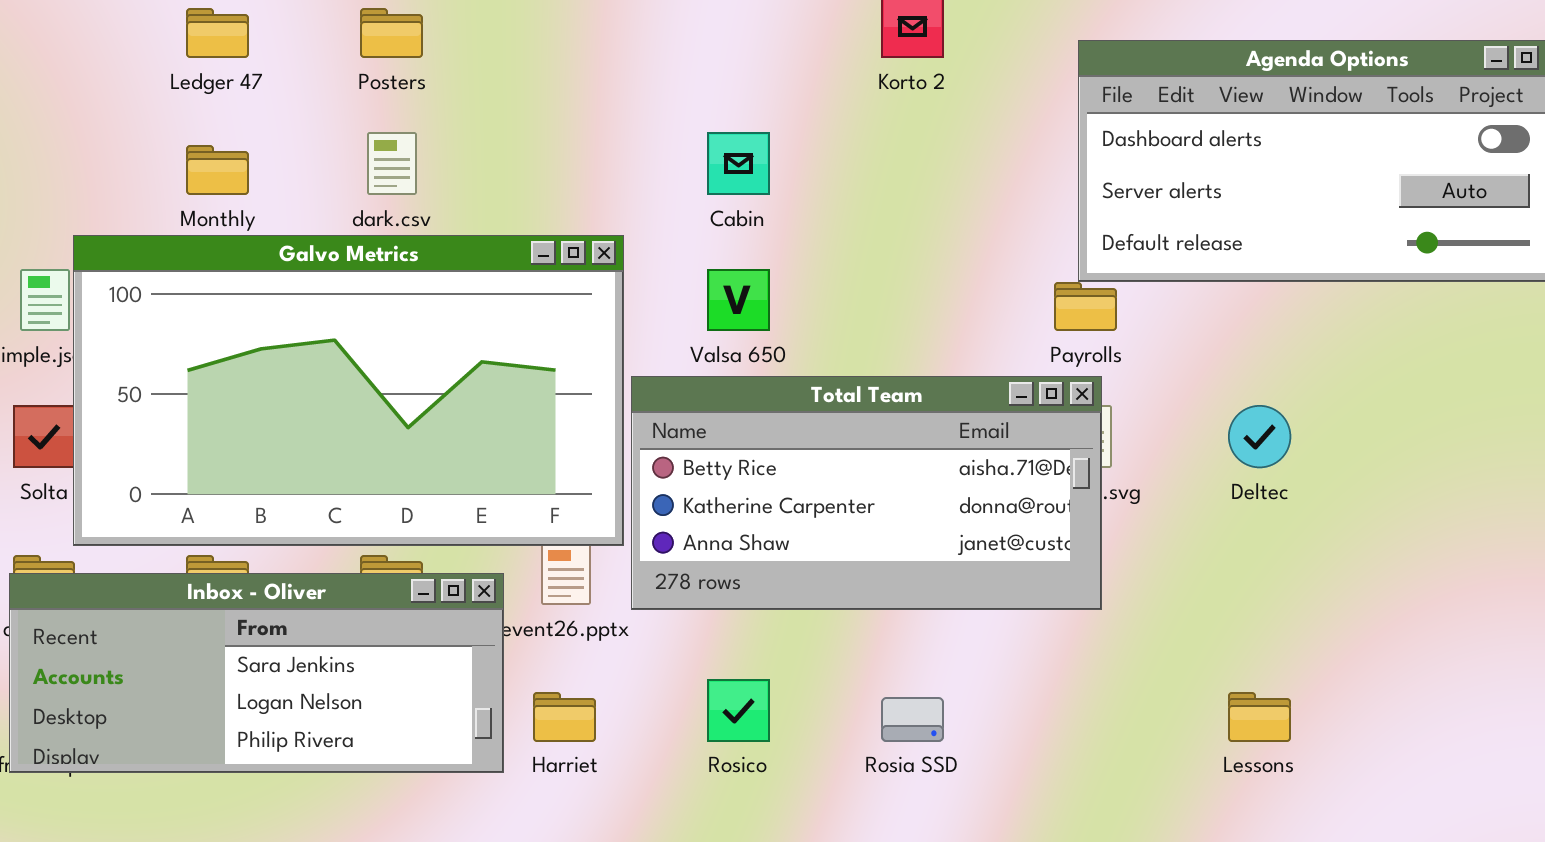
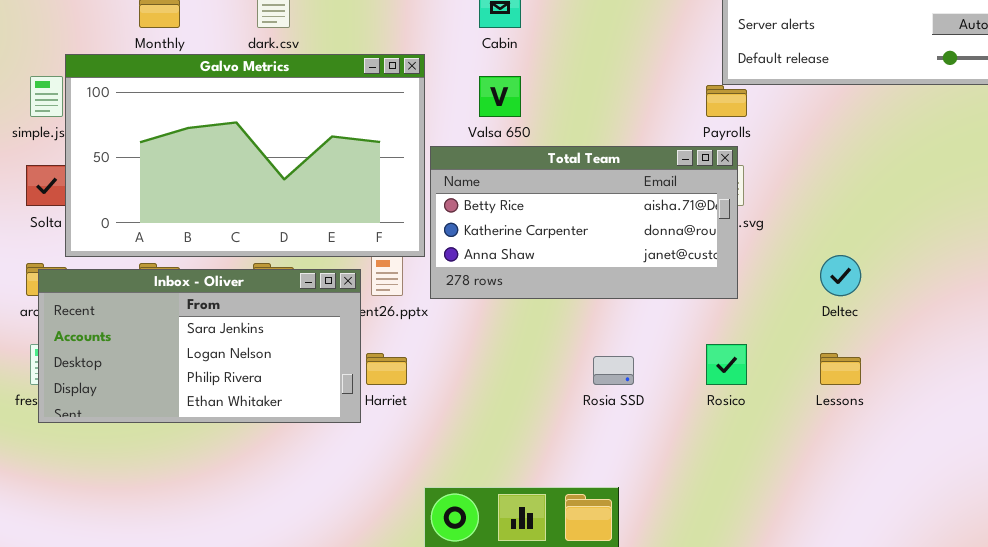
Deltec: [1228,405,1291,468] -> [820,255,861,296], moved
Inbox - Oliver: [9,573,504,773] -> [38,269,361,423], moved, resized
Rosico: [707,679,770,742] -> [706,344,747,385], moved

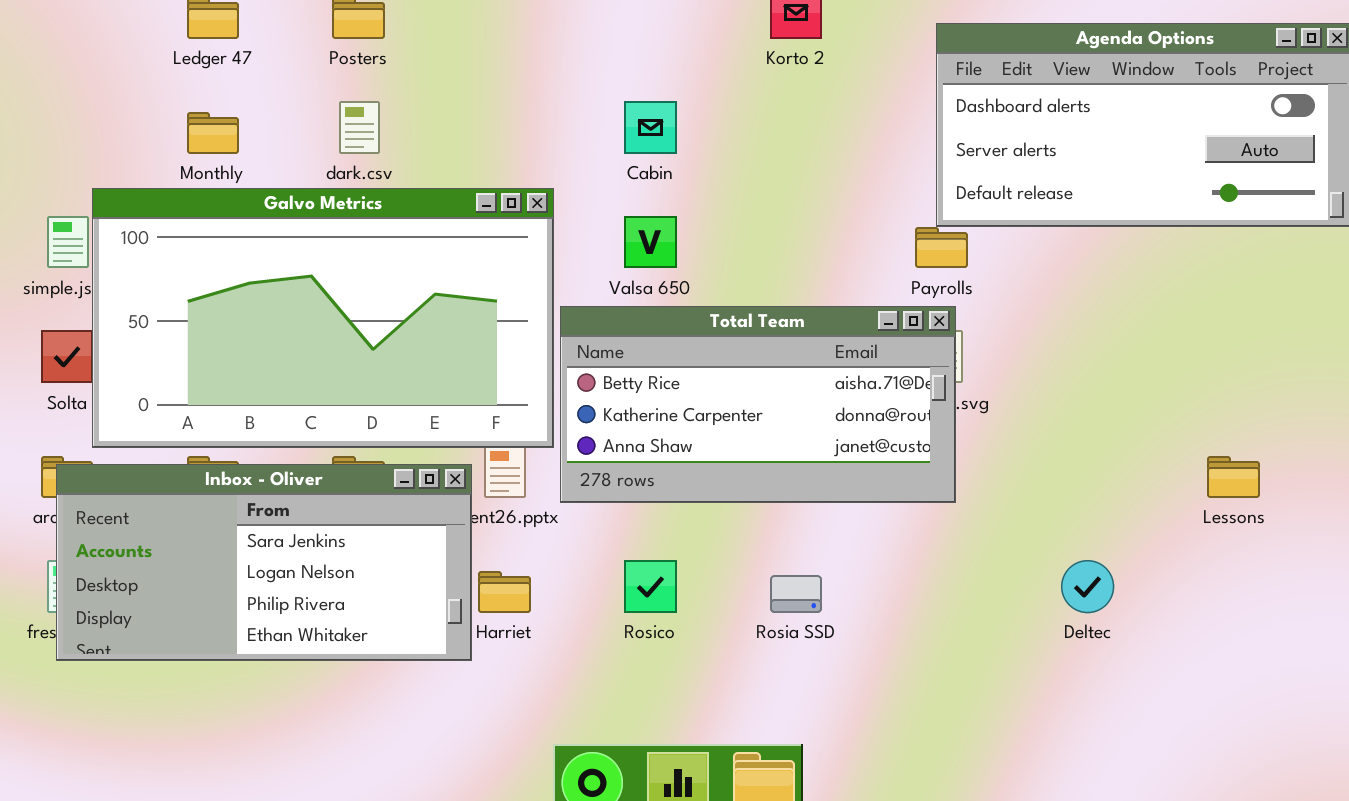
Deltec: [820,255,861,296] -> [1061,560,1114,613], moved
Rosico: [706,344,747,385] -> [624,560,677,613], moved
Lessons: [820,353,861,385] -> [1207,456,1260,498], moved

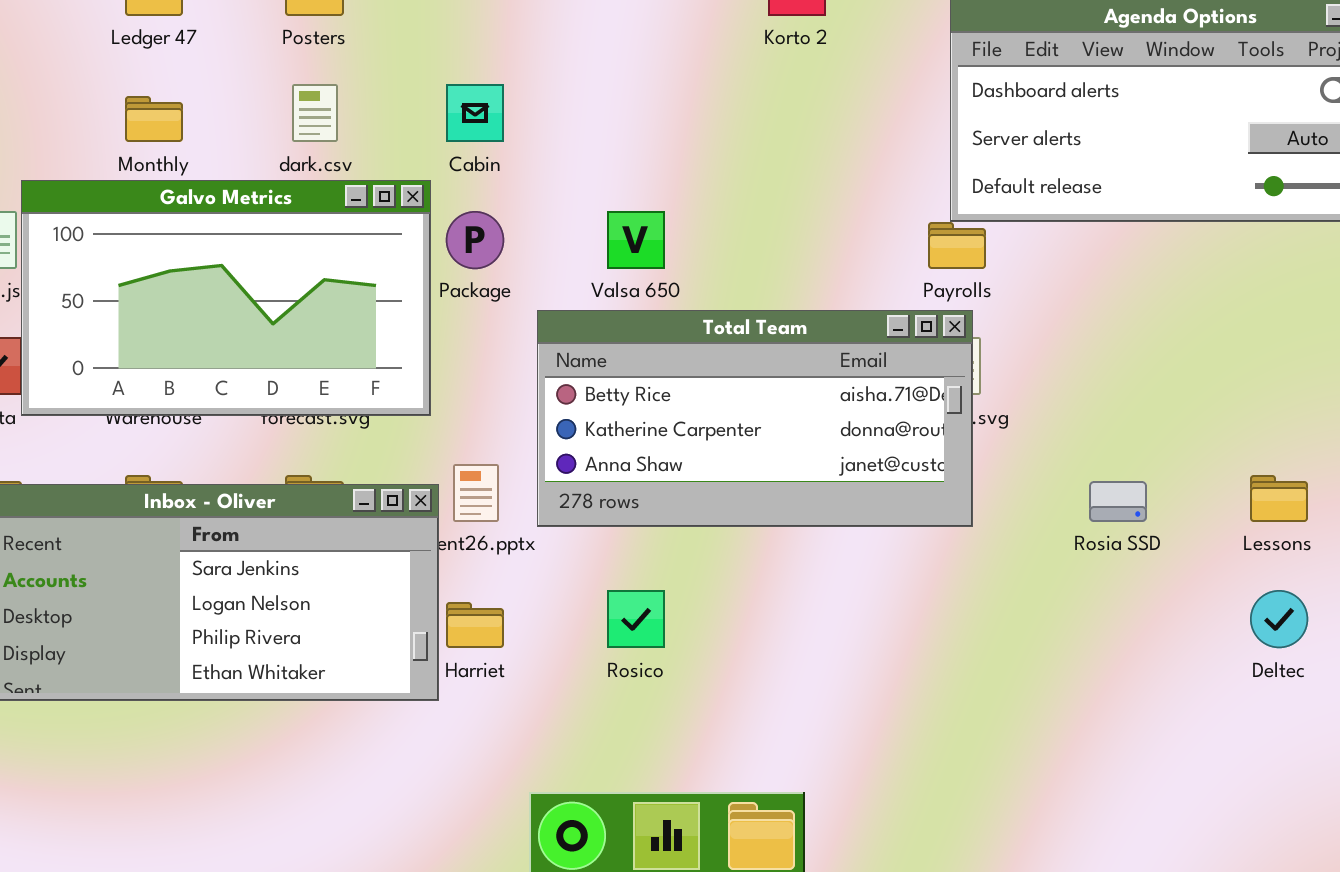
Cabin: [624,101,677,154] -> [446,84,504,142], moved
Galvo Metrics: [92,188,554,448] -> [21,180,431,416], resized
Deltec: [1061,560,1114,613] -> [1250,590,1308,648], moved
Rosia SSD: [770,575,822,613] -> [1089,481,1147,522], moved

